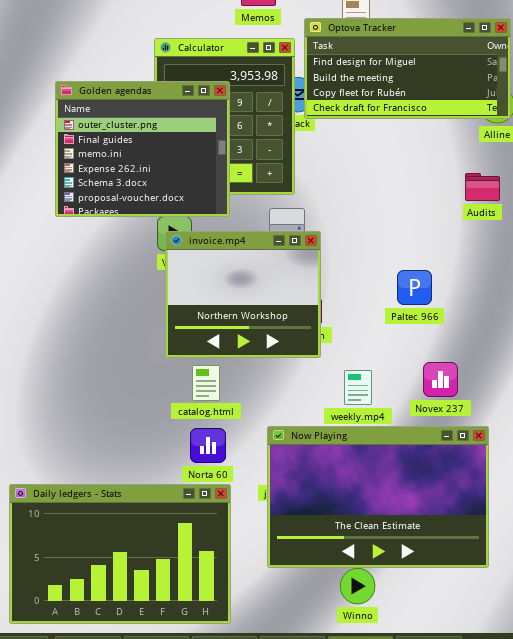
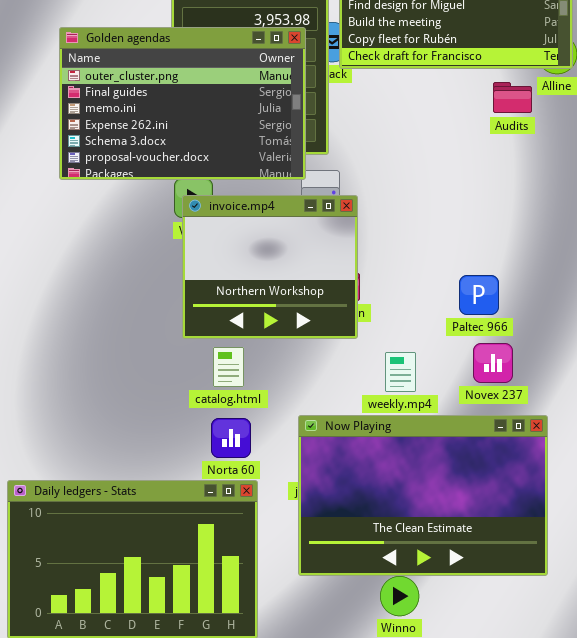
Golden agendas: [55,81,230,217] -> [59,27,306,180], resized
Audits: [465,173,500,201] -> [493,82,532,113], moved
Paltec 966: [397,270,432,305] -> [459,275,499,315], moved

